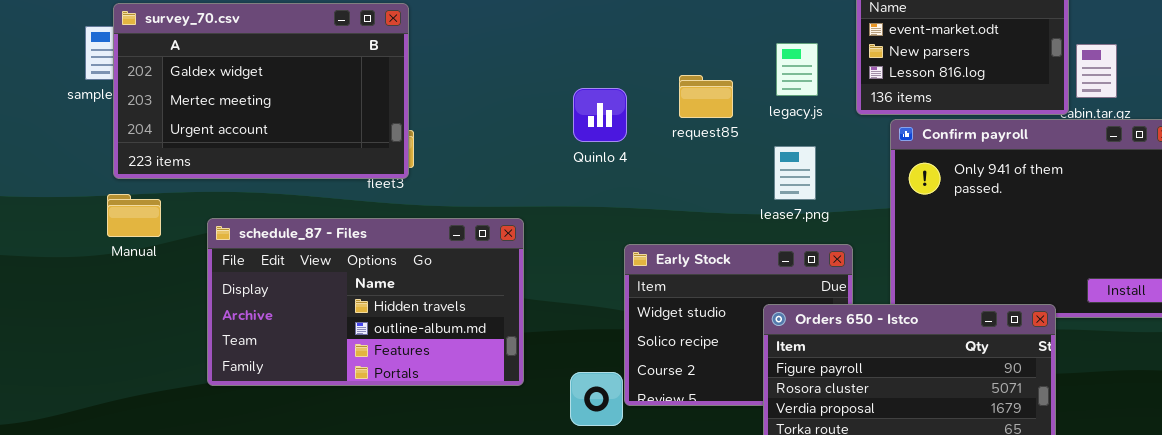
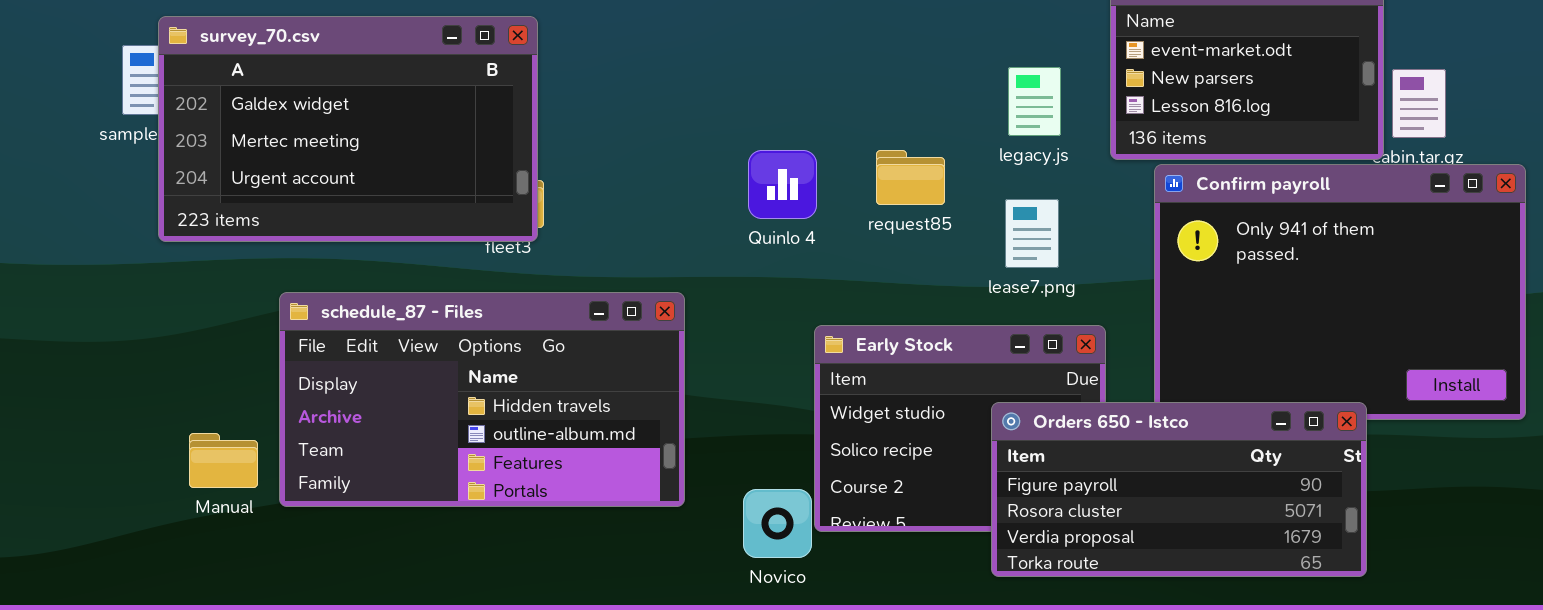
request85: [679,75,733,118] -> [876,150,945,205], moved
Quinlo 4: [573,88,627,142] -> [748,150,817,219], moved
Manual: [107,194,161,237] -> [189,433,258,488], moved

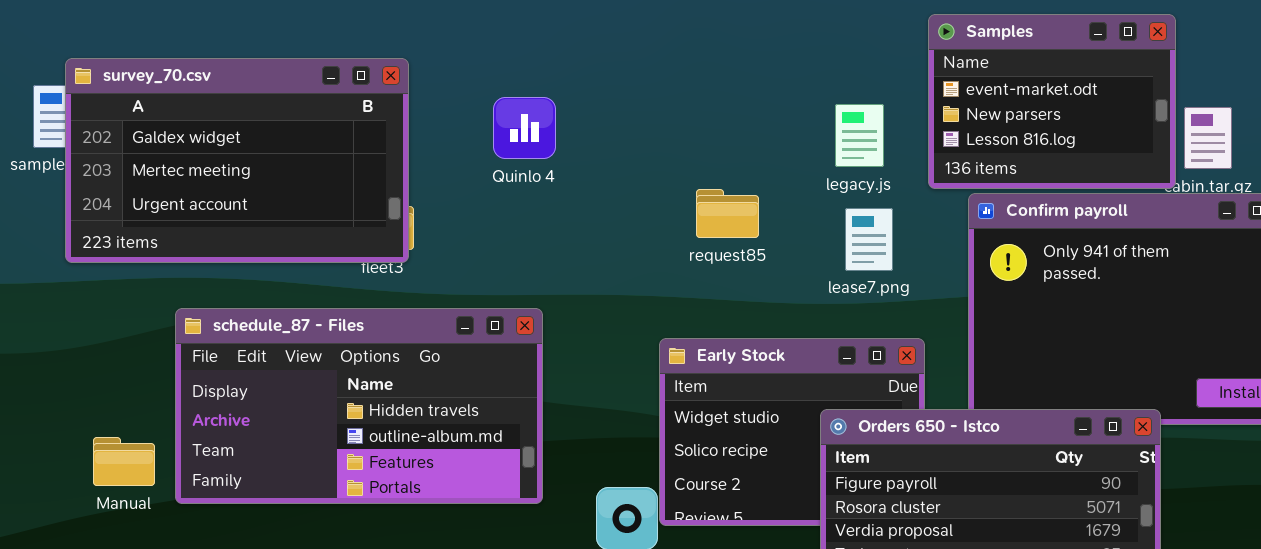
Quinlo 4: [748,150,817,219] -> [493,97,556,159], moved
request85: [876,150,945,205] -> [696,189,759,238], moved
lease7.png: [1005,199,1059,268] -> [845,208,893,271], moved

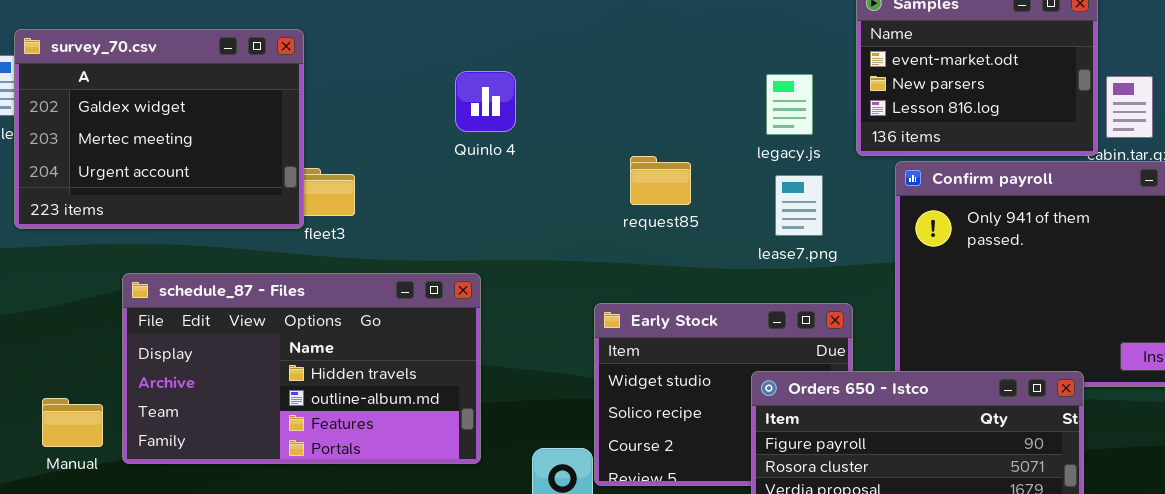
survey_70.csv: [65,58,409,263] -> [14,29,304,229], resized
Quinlo 4: [493,97,556,159] -> [455,71,516,132], moved

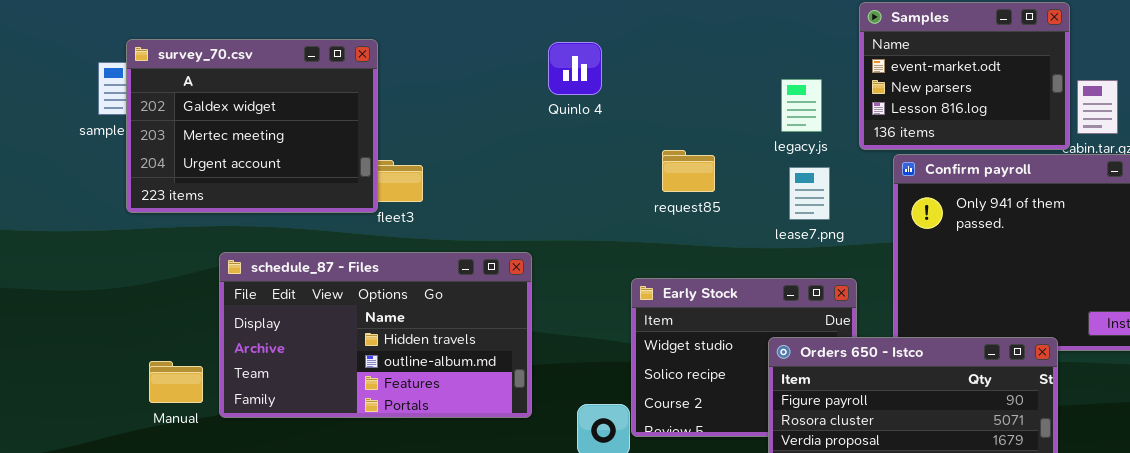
Quinlo 4: [455,71,516,132] -> [548,42,602,95], moved

